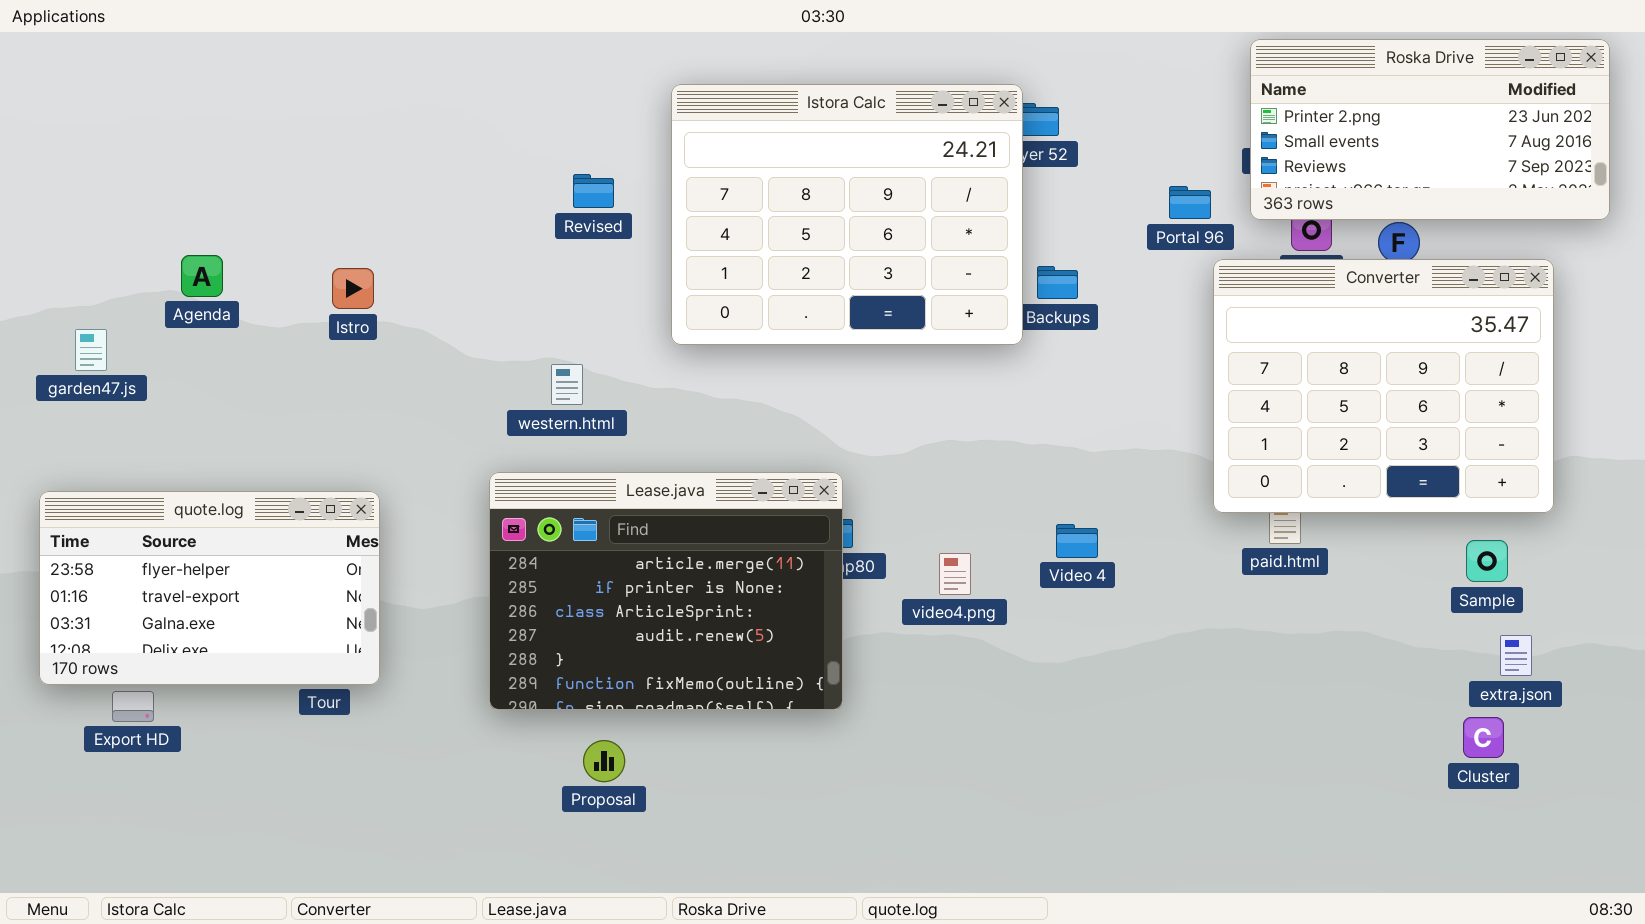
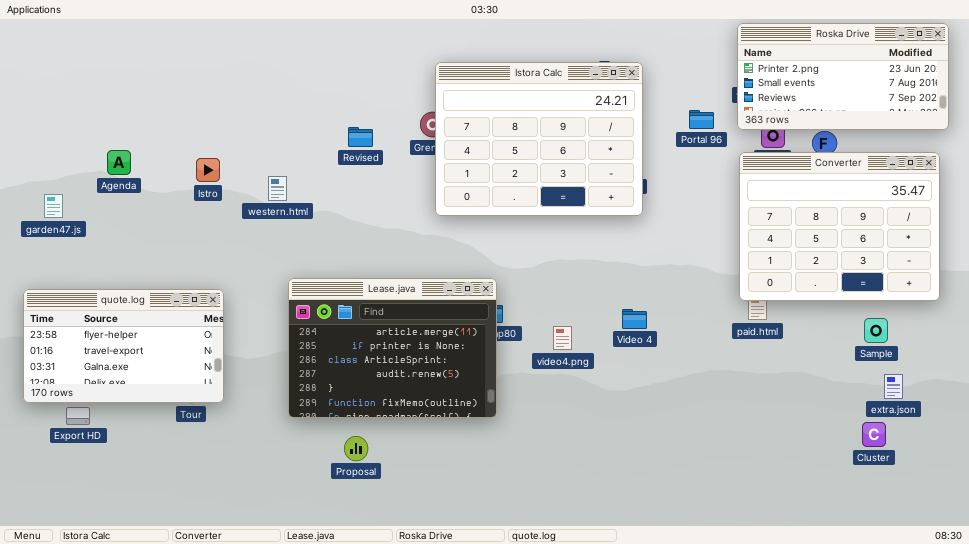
Istora Calc: [671,84,1023,345] -> [435,62,643,216], moved
Revised: [573,174,614,208] -> [348,127,373,147], moved
Converter: [1213,259,1554,513] -> [739,152,940,301], moved
western.html: [551,364,583,405] -> [268,176,287,201], moved

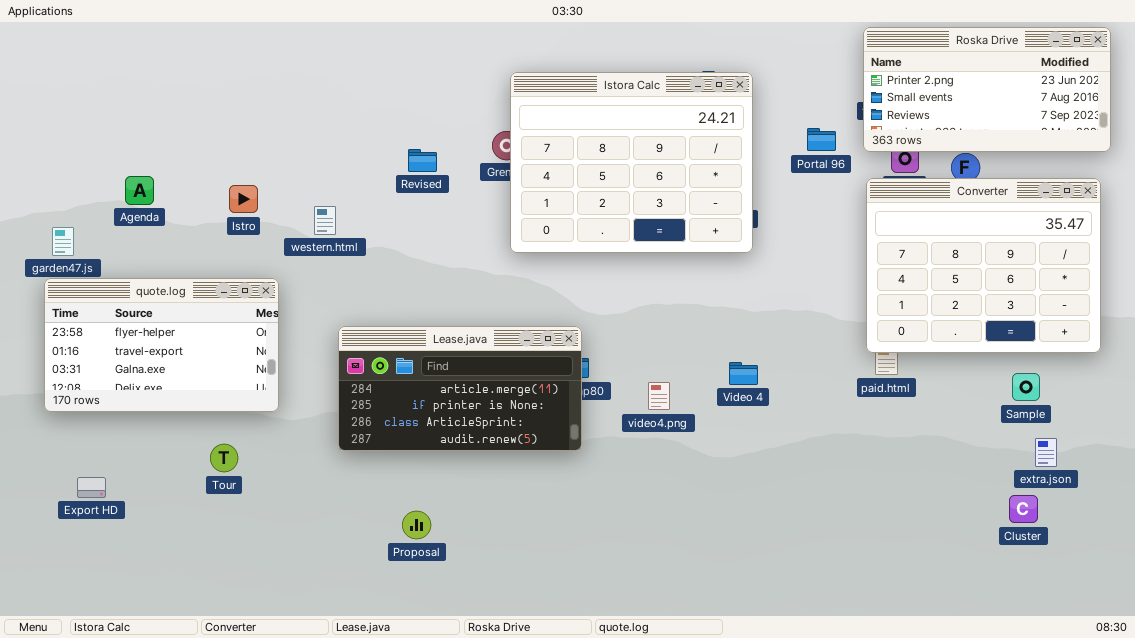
Lease.java: [288,278,497,418] -> [338,326,582,451], resized
quote.log: [23,289,224,403] -> [44,278,279,412], moved

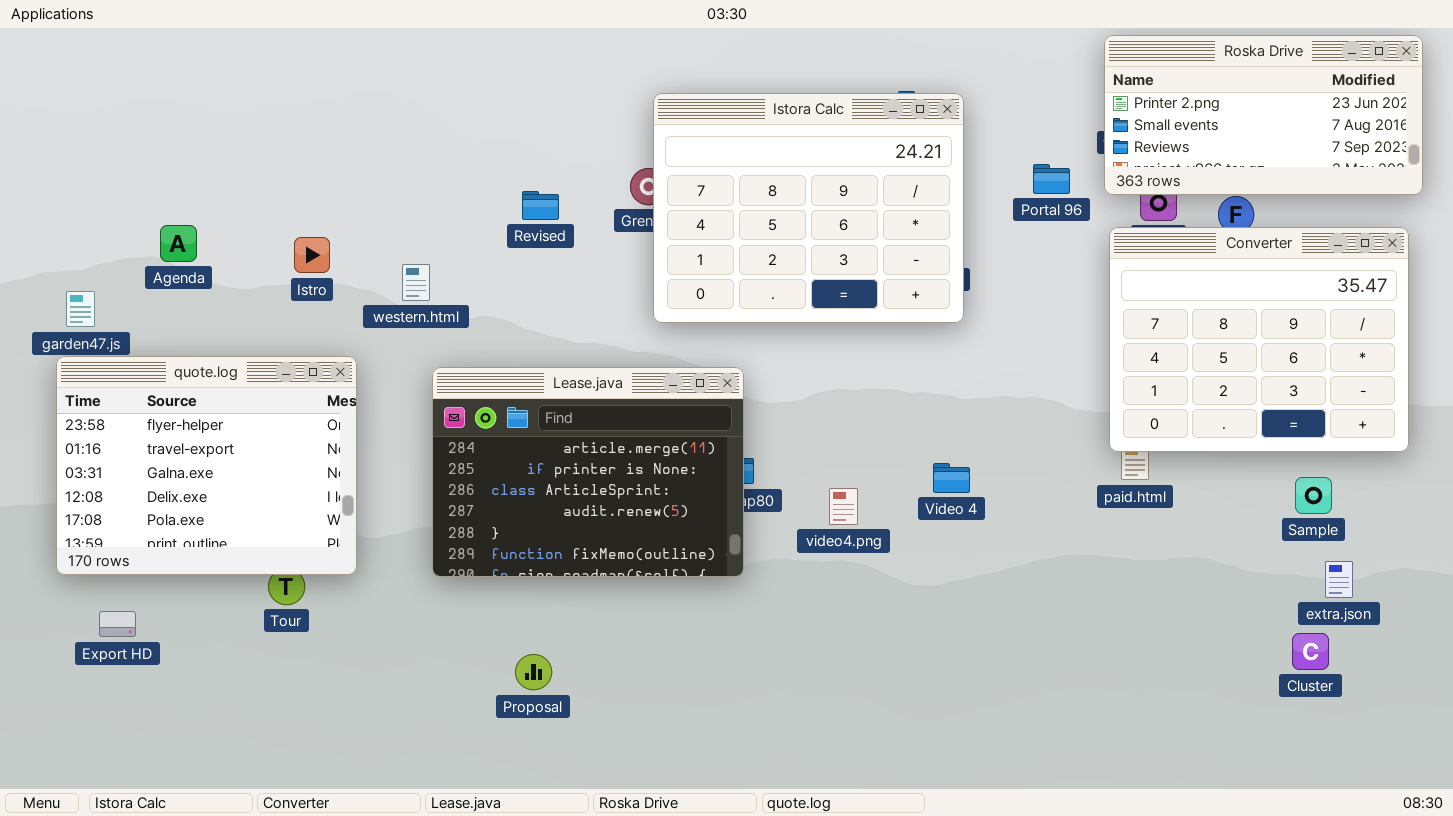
quote.log: [44,278,279,412] -> [56,356,357,575], resized
Lease.java: [338,326,582,451] -> [432,367,744,577], resized

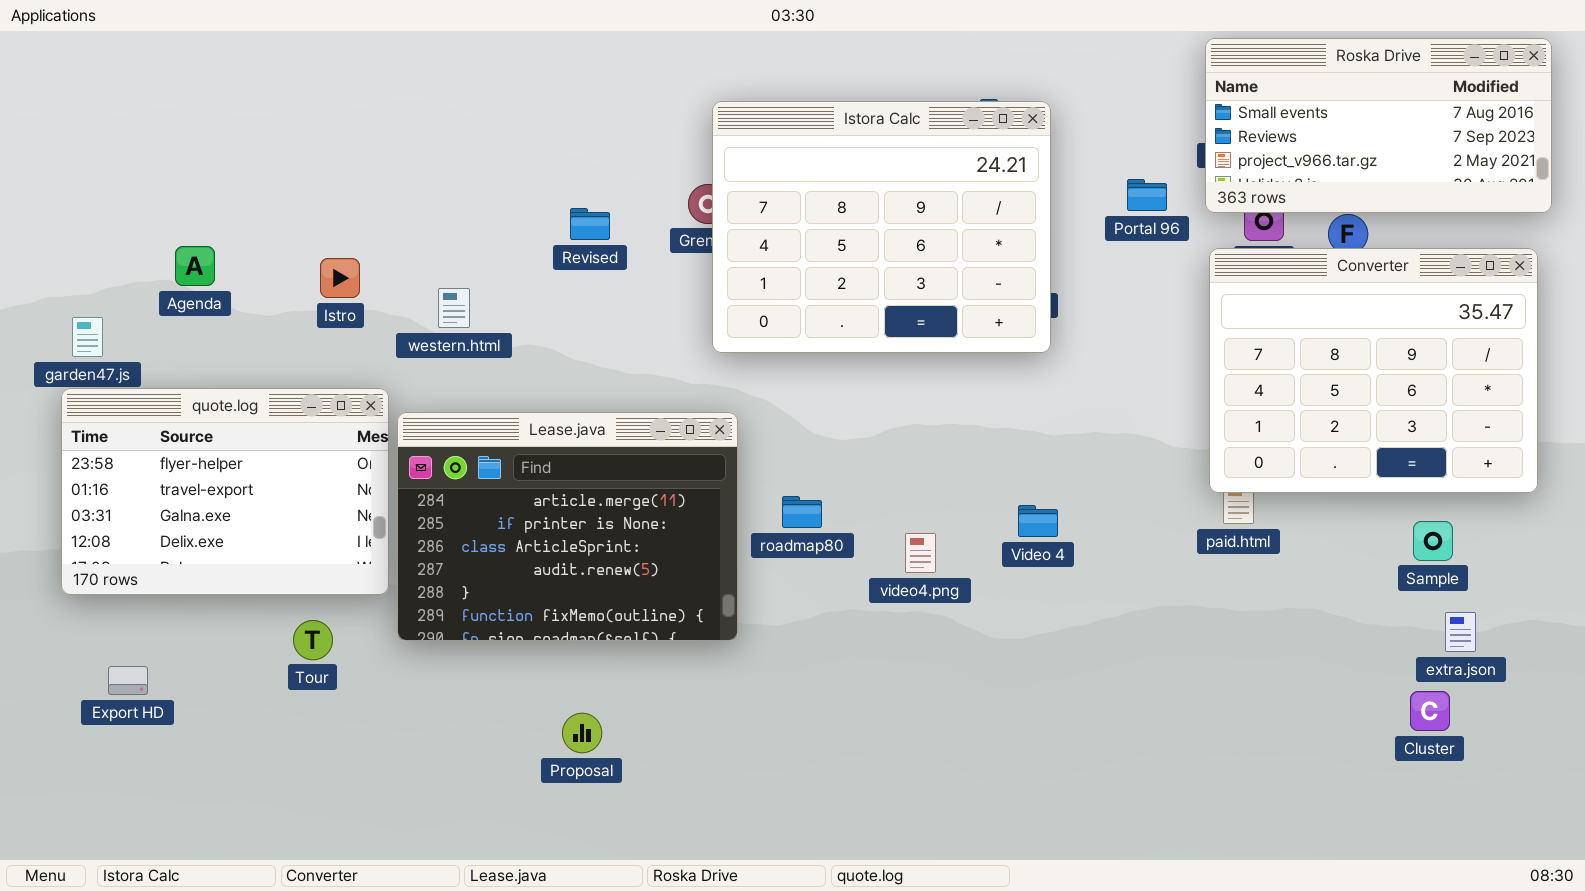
Roska Drive: [1104,35,1423,195] -> [1205,38,1552,213], scrolled down 1 row
quote.log: [56,356,357,575] -> [61,388,389,595], resized
Lease.java: [432,367,744,577] -> [397,412,738,641], moved

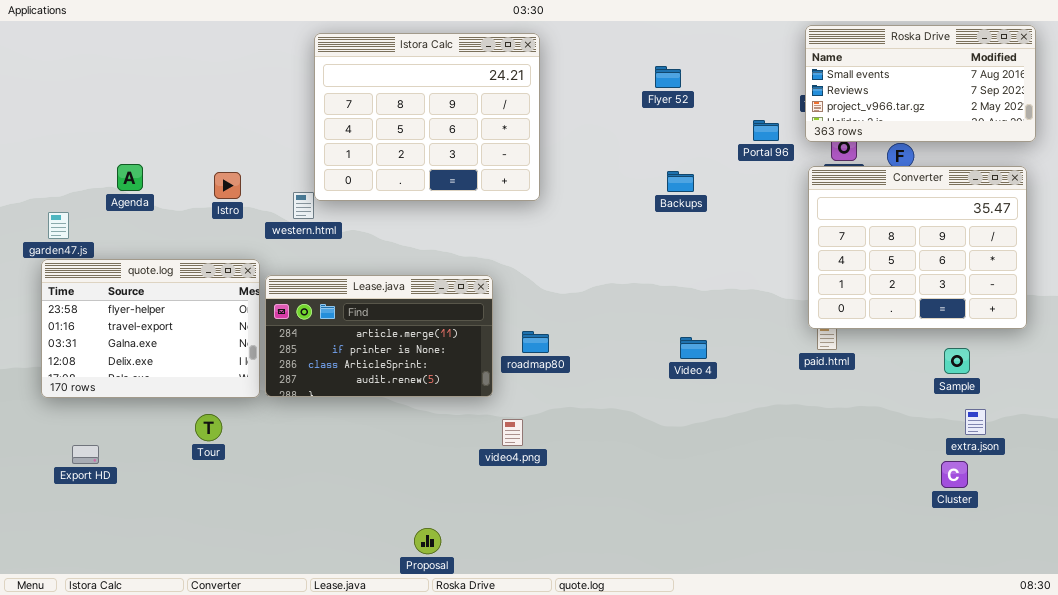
Istora Calc: [712,101,1051,353] -> [314,33,540,201], moved
Lease.java: [397,412,738,641] -> [265,275,493,397], resized
video4.png: [905,533,936,573] -> [502,419,523,446], moved
Proposal: [562,713,602,753] -> [414,528,441,554], moved

